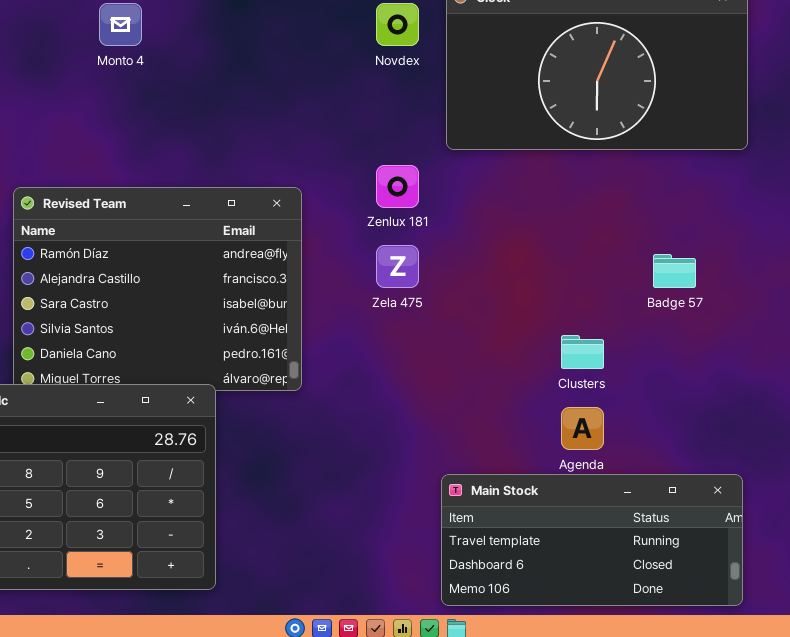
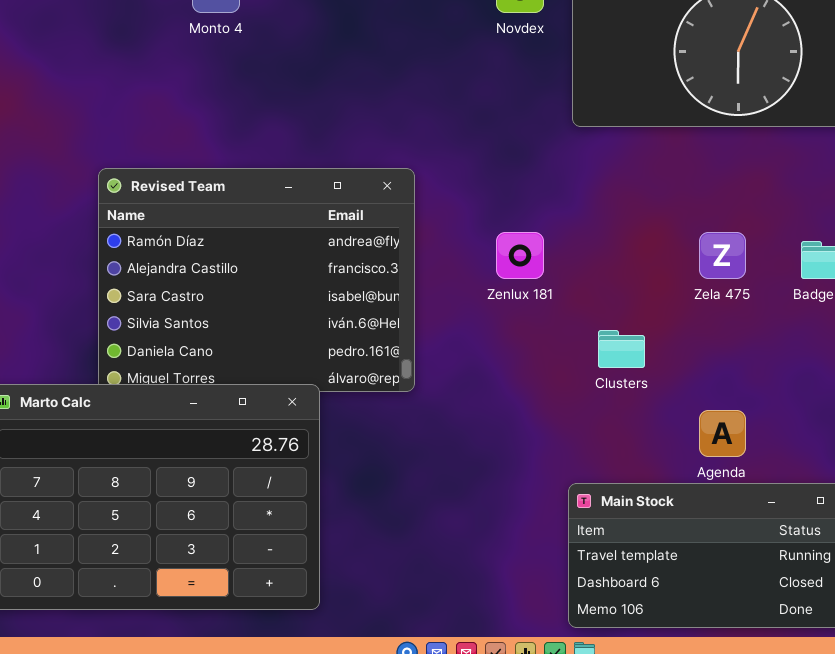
Zenlux 181: [376,165,419,208] -> [496,232,544,279], moved
Zela 475: [376,245,419,288] -> [699,232,746,279], moved
Clusters: [561,335,604,369] -> [598,330,645,368], moved

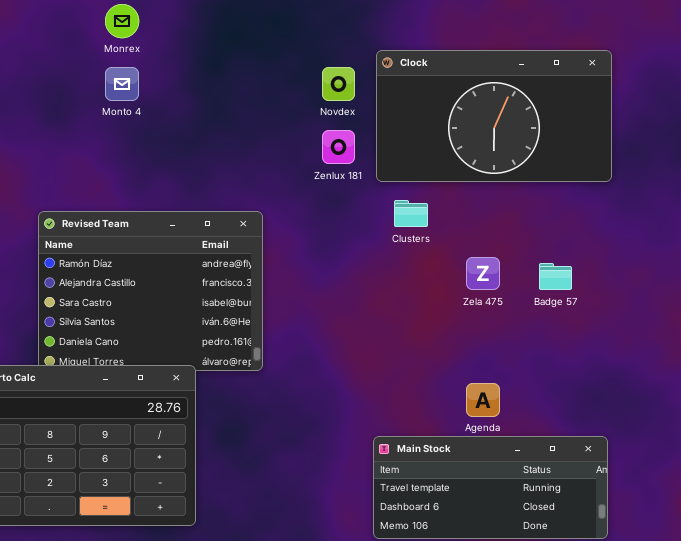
Zenlux 181: [496,232,544,279] -> [322,130,355,164], moved
Clusters: [598,330,645,368] -> [394,200,428,227], moved

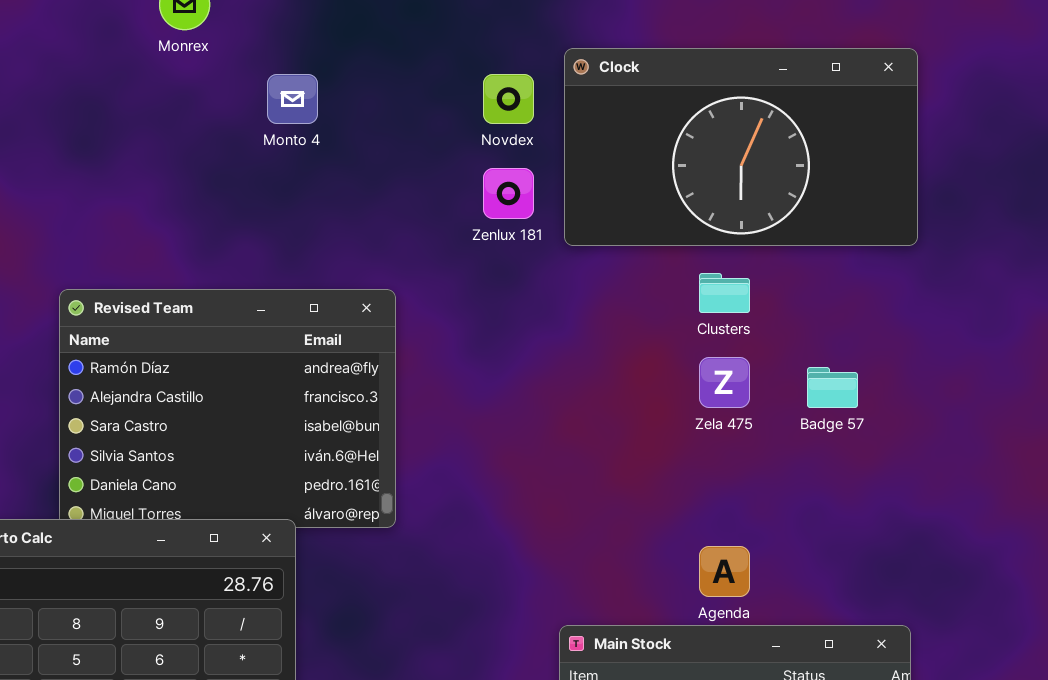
Monto 4: [105,67,139,101] -> [267,74,318,124], moved
Clusters: [394,200,428,227] -> [699,273,750,313], moved

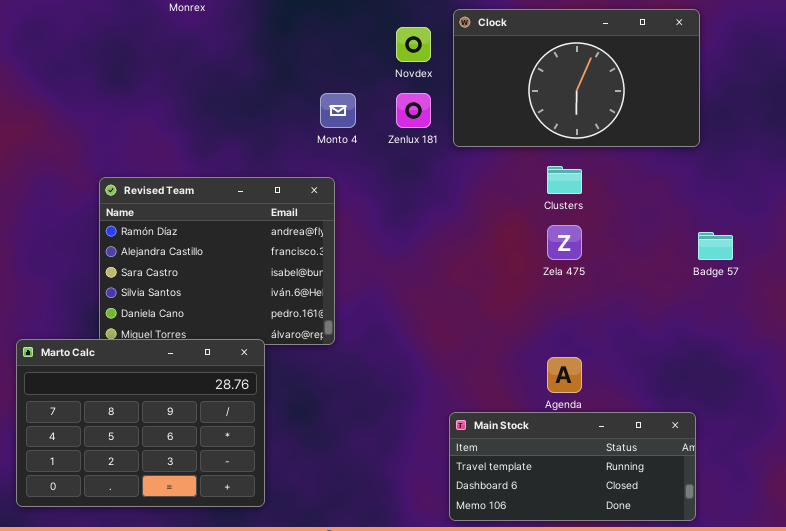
Monto 4: [267,74,318,124] -> [320,93,356,128], moved
Badge 57: [807,367,858,408] -> [698,232,733,260], moved

